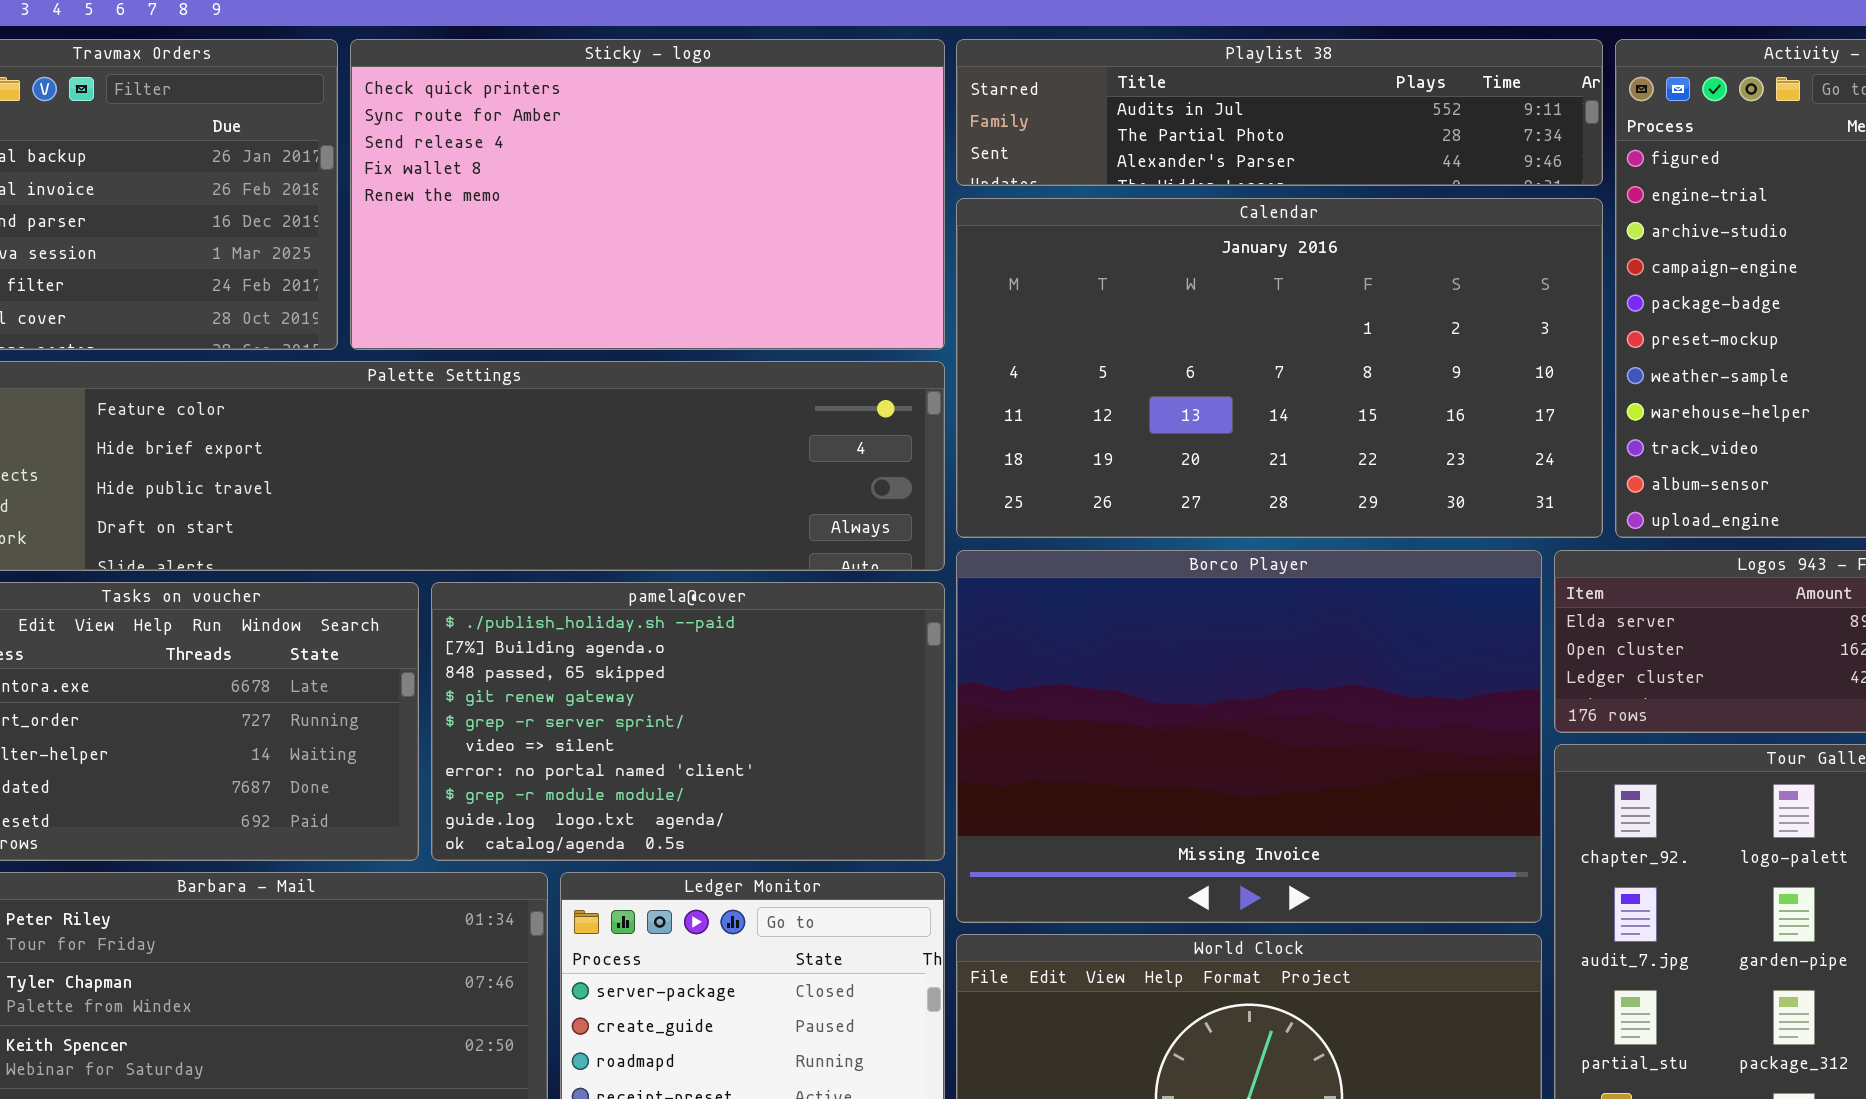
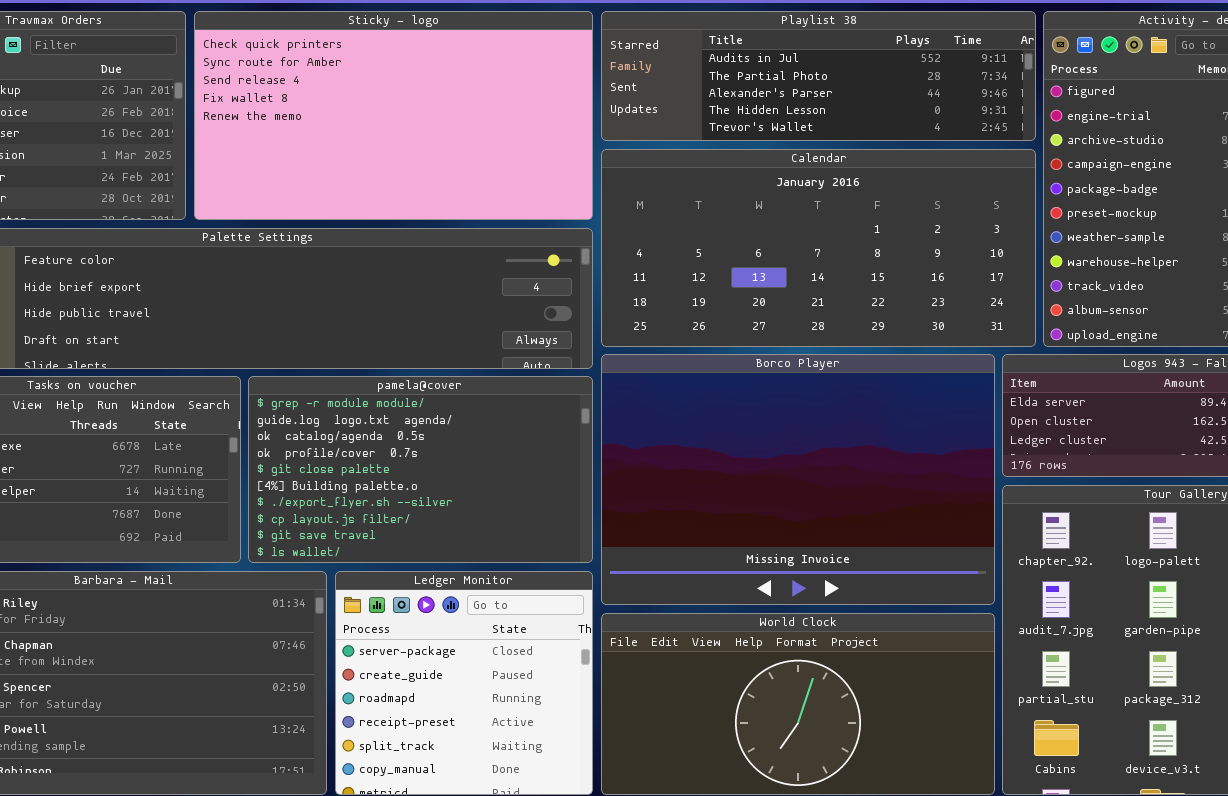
Playlist 38: [956,39,1603,186] -> [601,11,1036,141], resized
Calendar: [956,198,1603,538] -> [601,149,1036,347], resized
pamela@cover: [431,582,945,861] -> [248,376,593,563], scrolled down 7 rows

